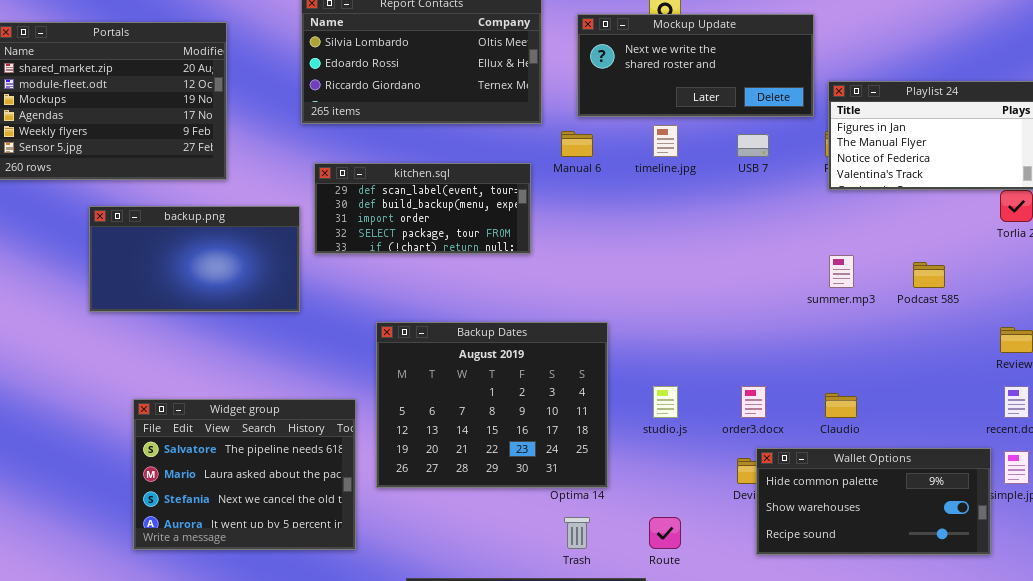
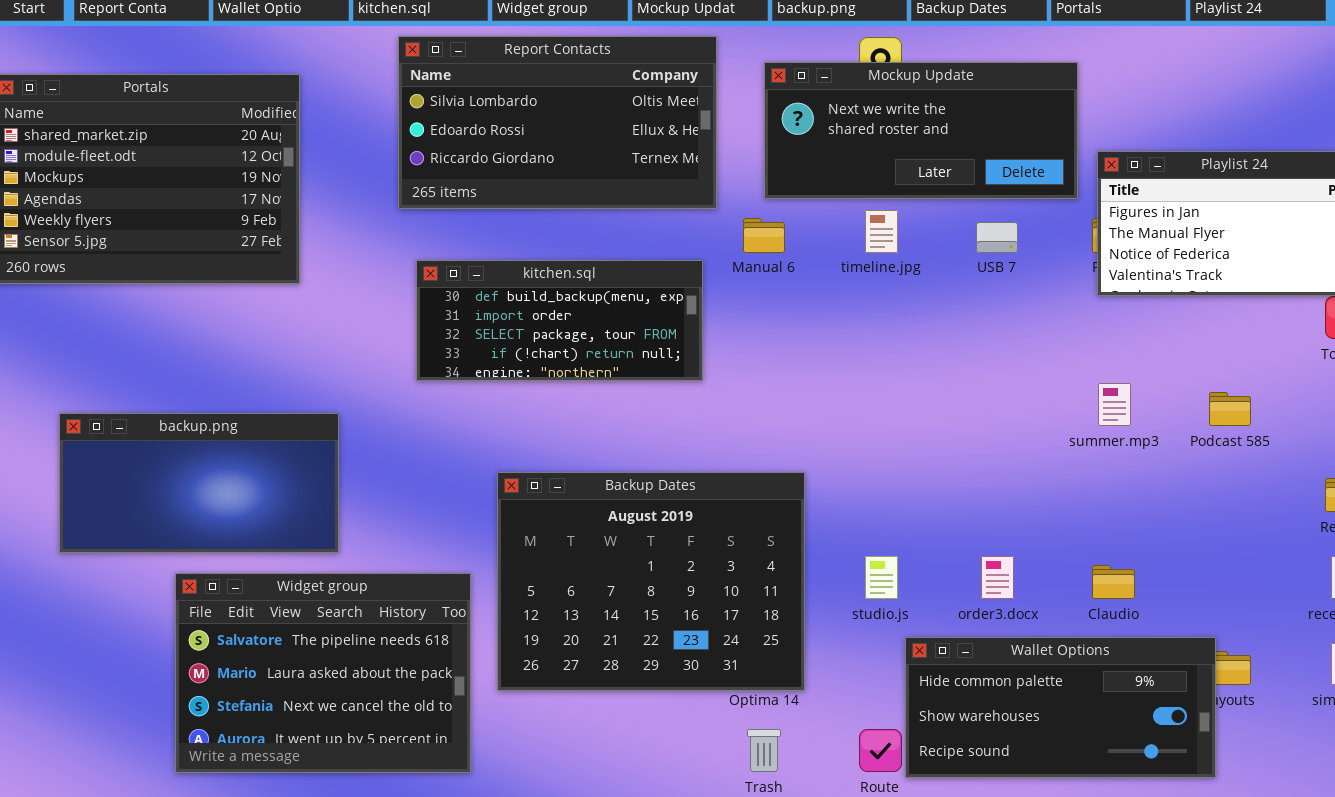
kitchen.sql: [314,163,531,254] -> [416,260,703,381], scrolled down 1 row
backup.png: [89,206,300,312] -> [59,413,339,553], moved
Wallet Options: [756,448,991,555] -> [905,637,1216,778], moved

